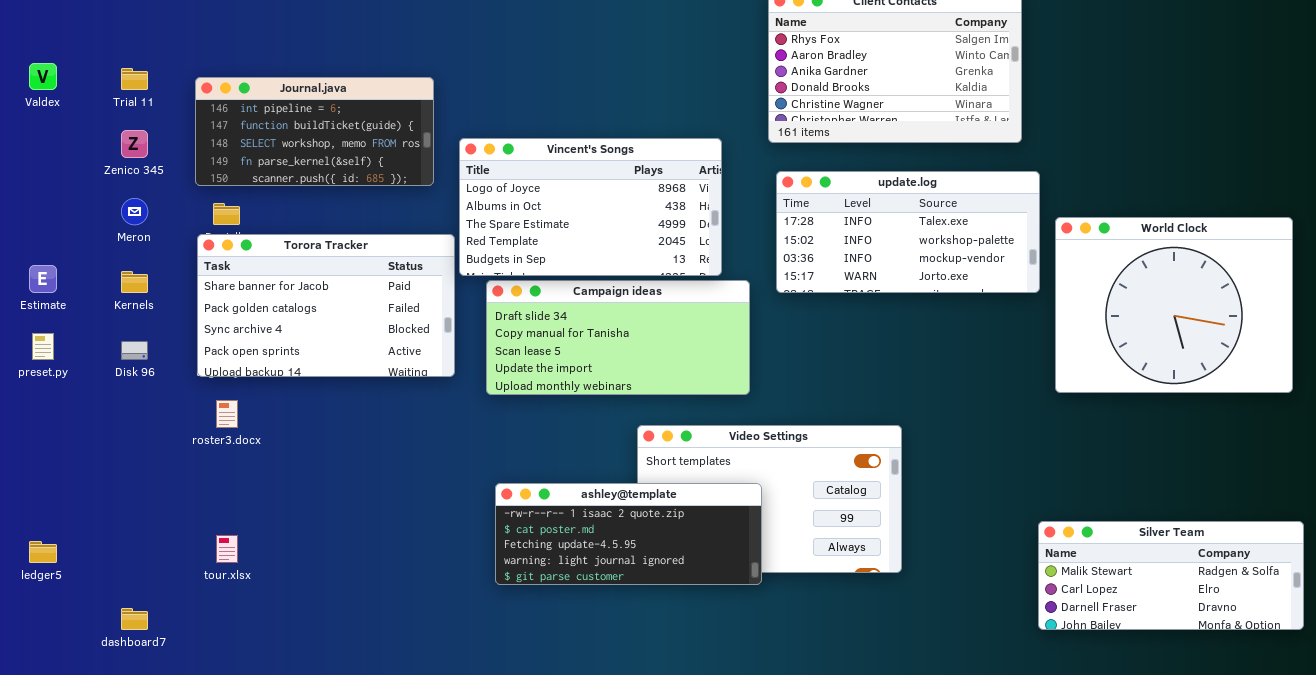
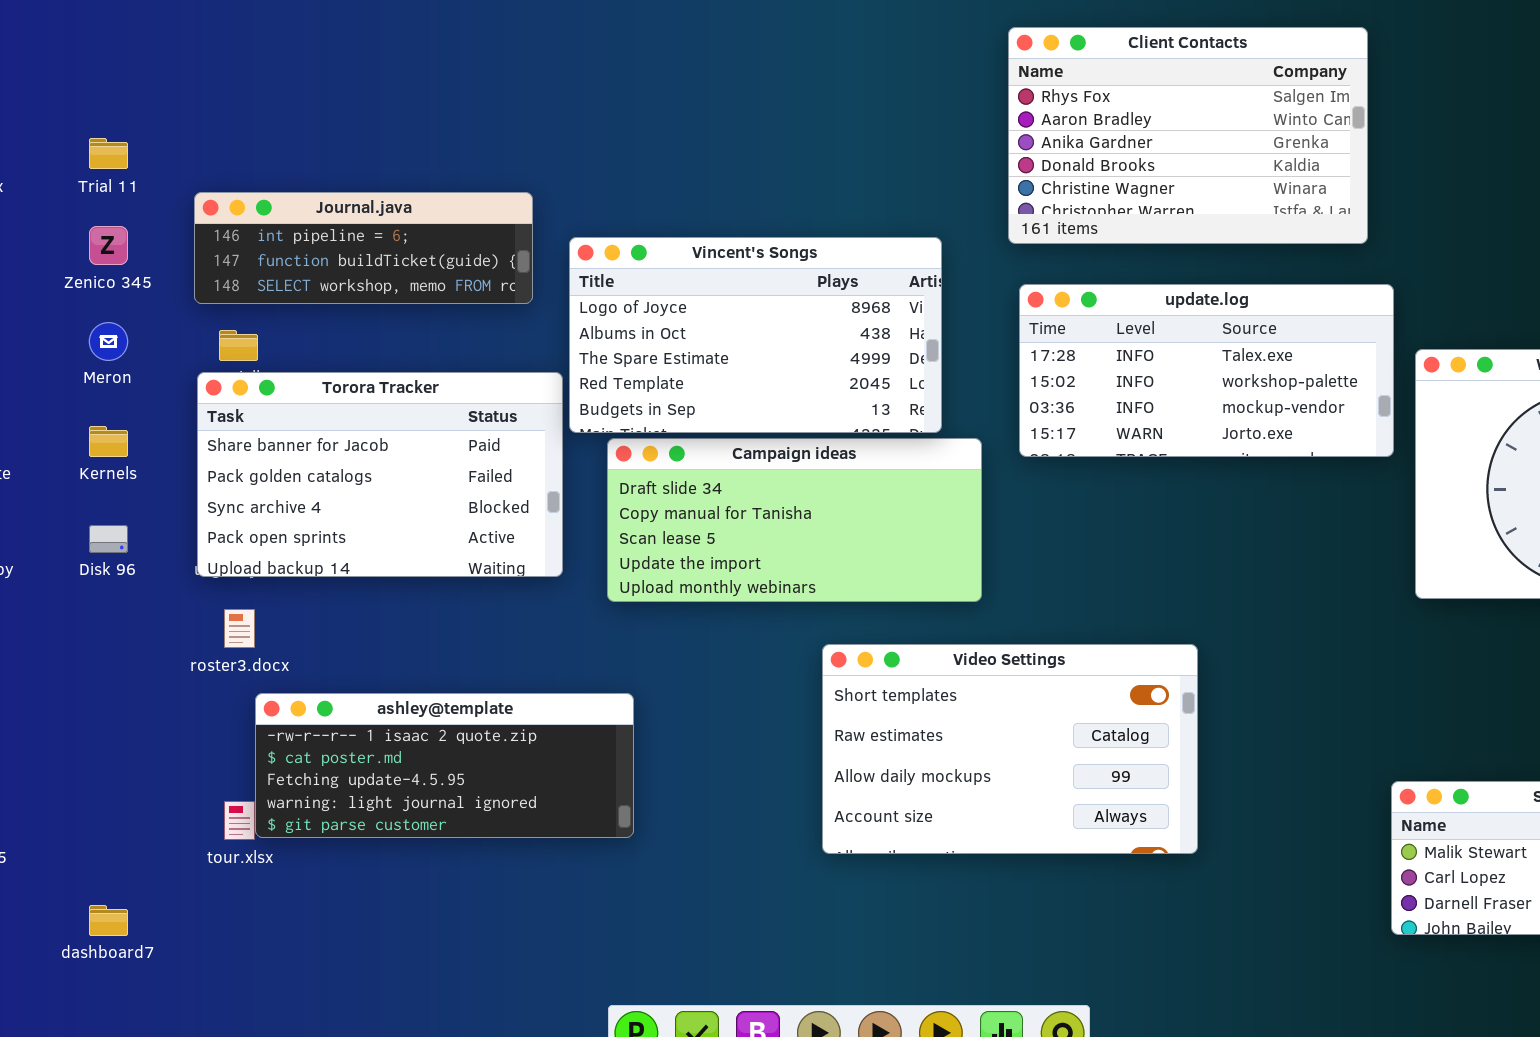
Journal.java: [195,77,434,186] -> [194,192,533,304], resized
ashley@template: [495,483,762,585] -> [255,693,634,838], moved

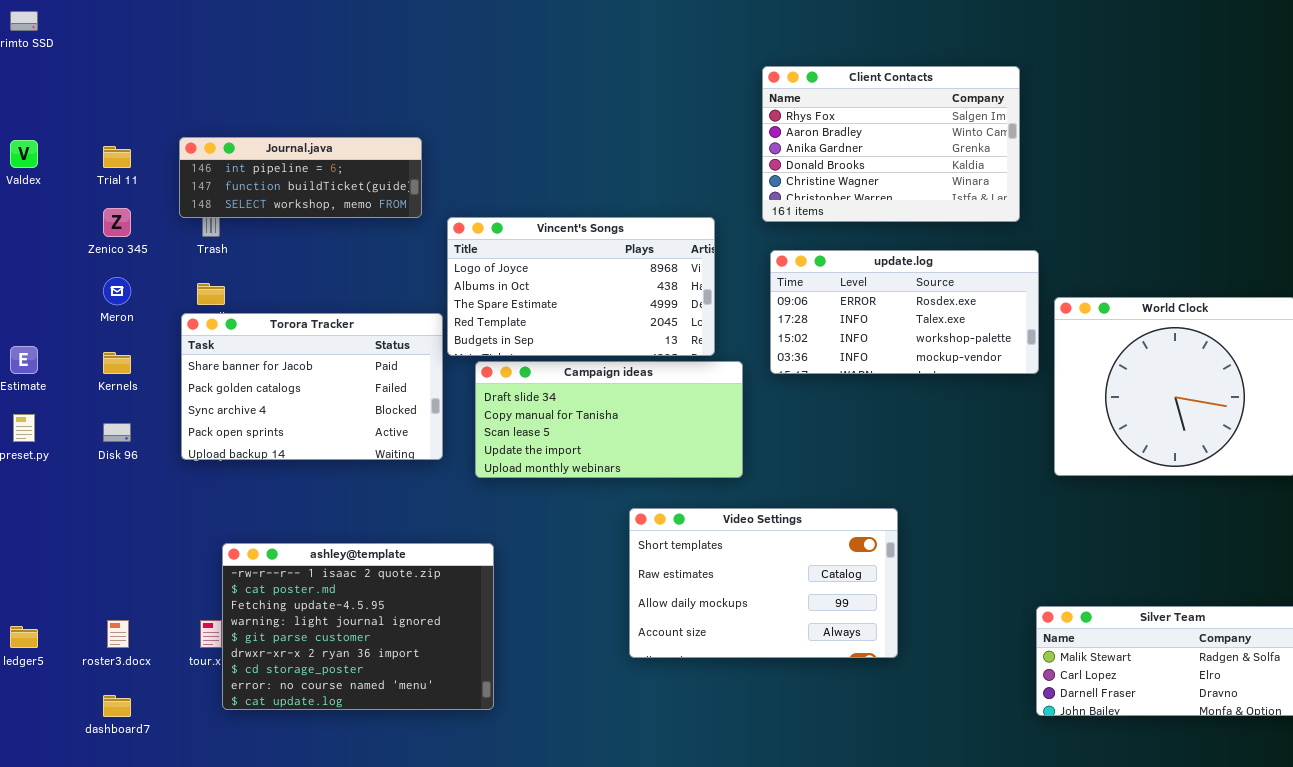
Journal.java: [194,192,533,304] -> [179,137,422,218], moved
update.log: [1019,284,1394,457] -> [770,250,1039,374], scrolled up 1 row
roster3.docx: [224,609,255,648] -> [107,620,129,648], moved
ashley@template: [255,693,634,838] -> [222,543,494,710], resized

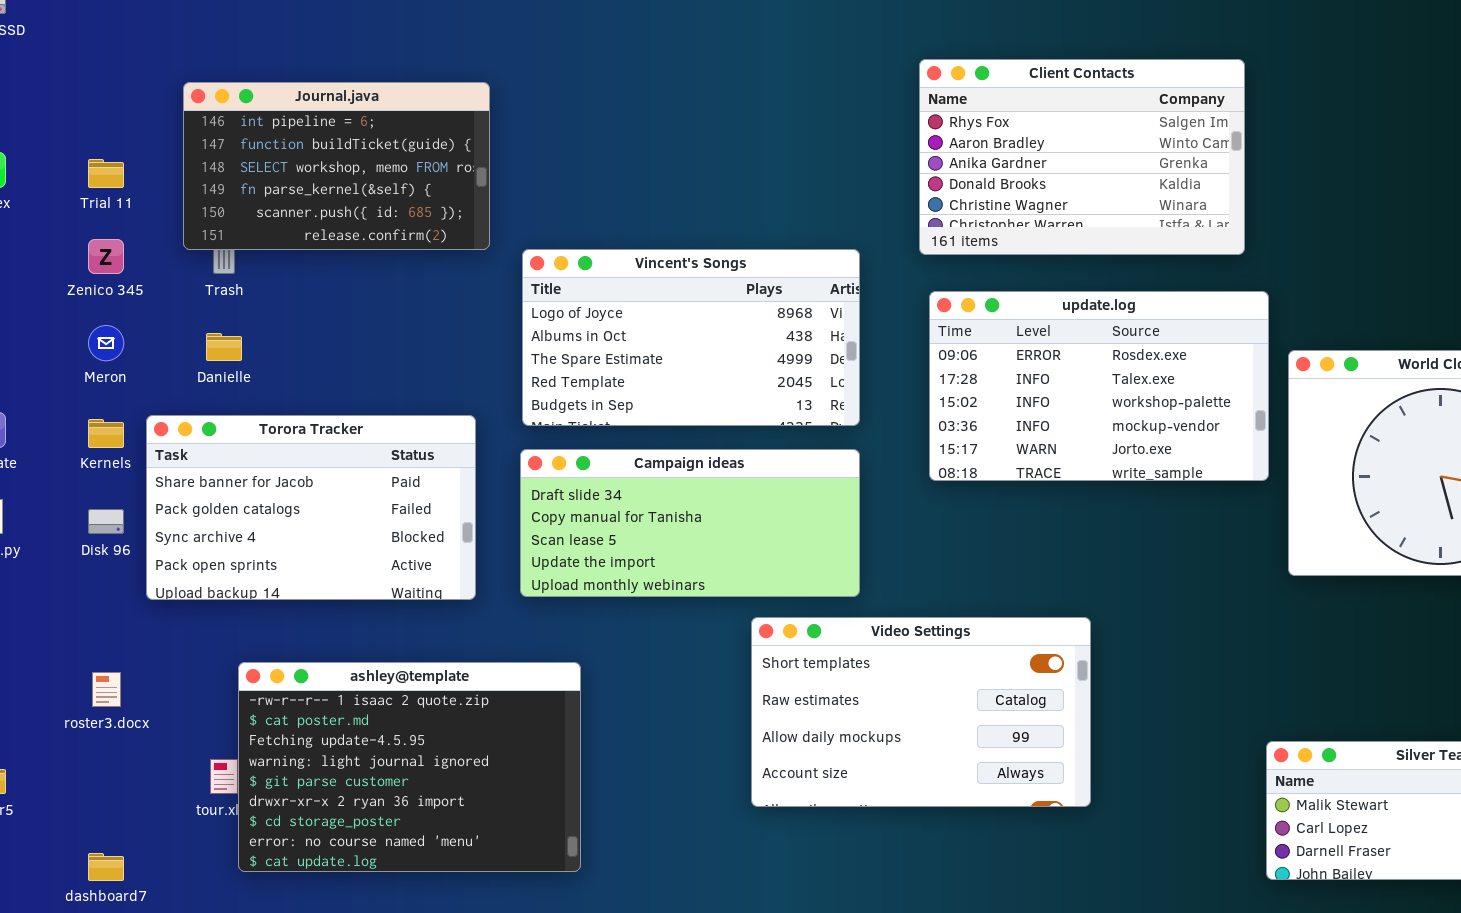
Journal.java: [179,137,422,218] -> [183,82,490,250], resized
update.log: [770,250,1039,374] -> [929,291,1269,481], resized
Torora Tracker: [181,313,443,460] -> [146,415,476,600], moved
Campaign ideas: [475,361,743,478] -> [520,449,860,597], moved
roster3.docx: [107,620,129,648] -> [92,672,121,707], moved

